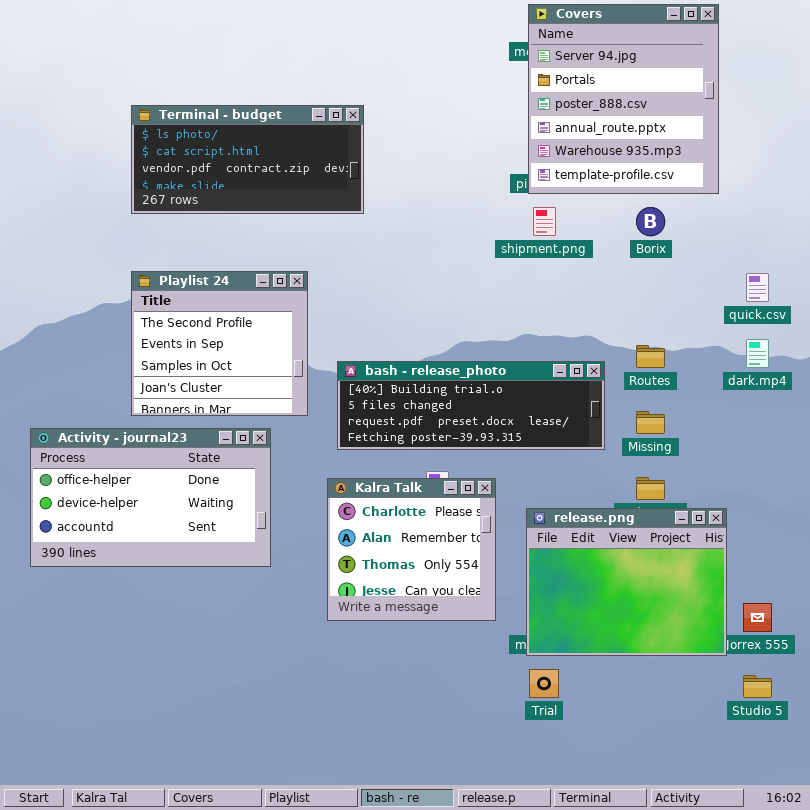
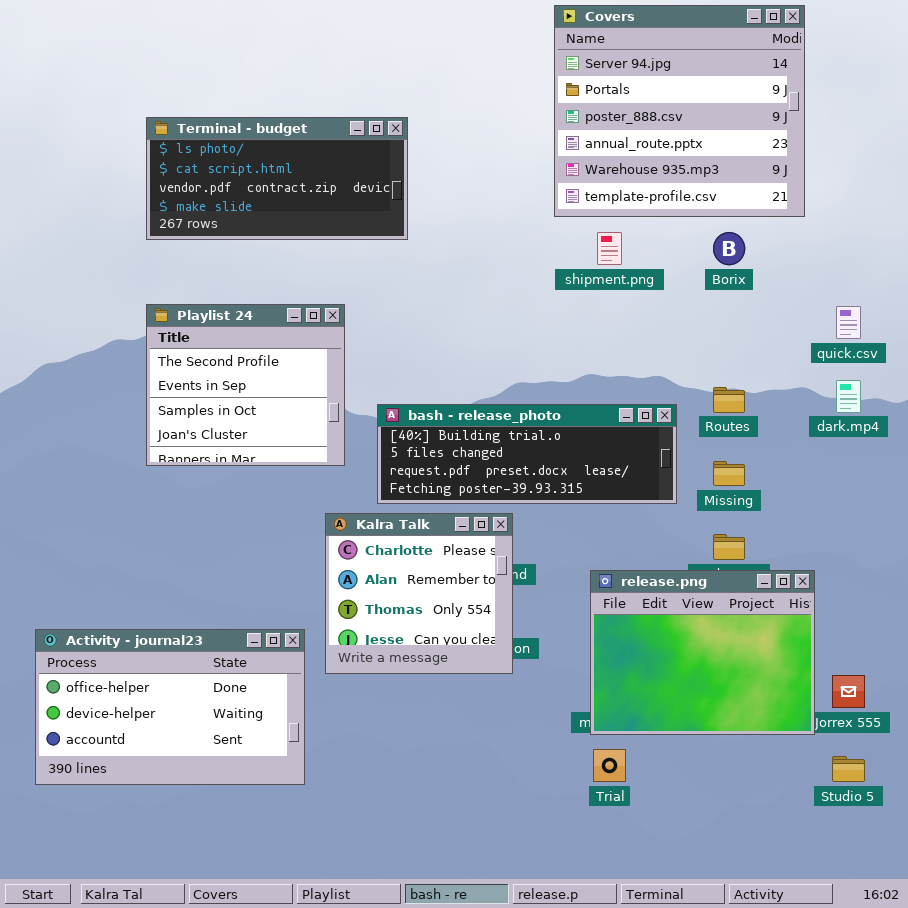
Covers: [528,4,719,194] -> [554,5,805,217], resized
Activity - journal23: [30,428,271,567] -> [35,629,305,785], moved
Kalra Talk: [327,478,496,621] -> [325,513,513,674], moved

